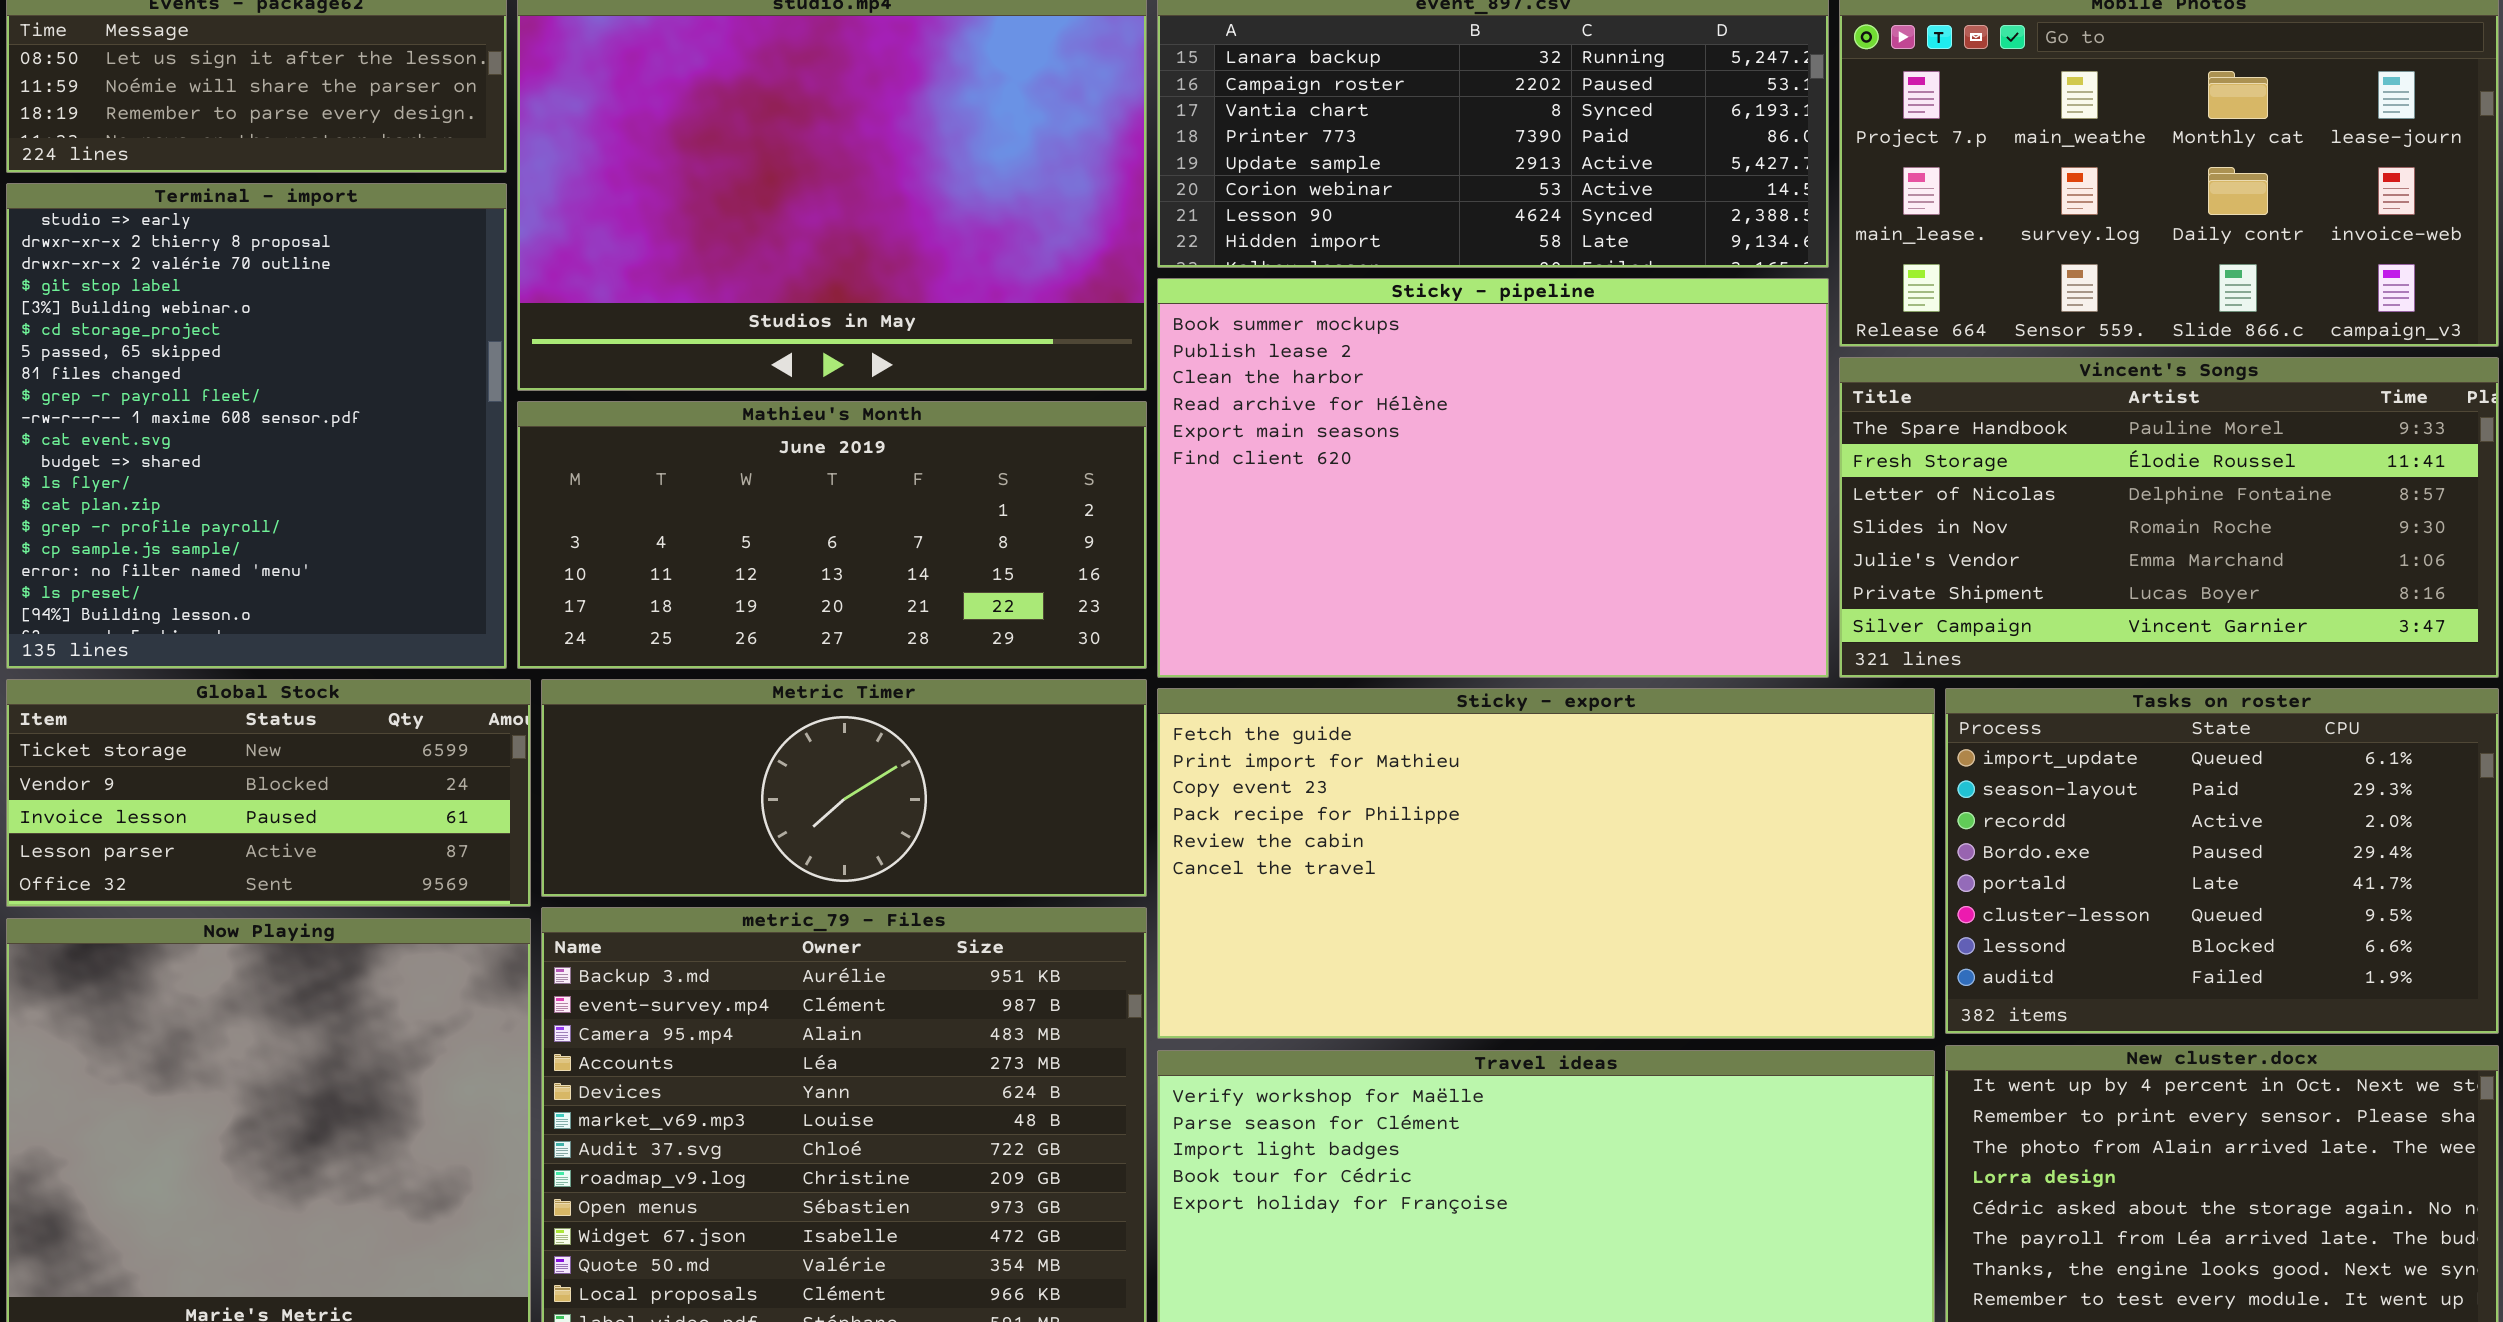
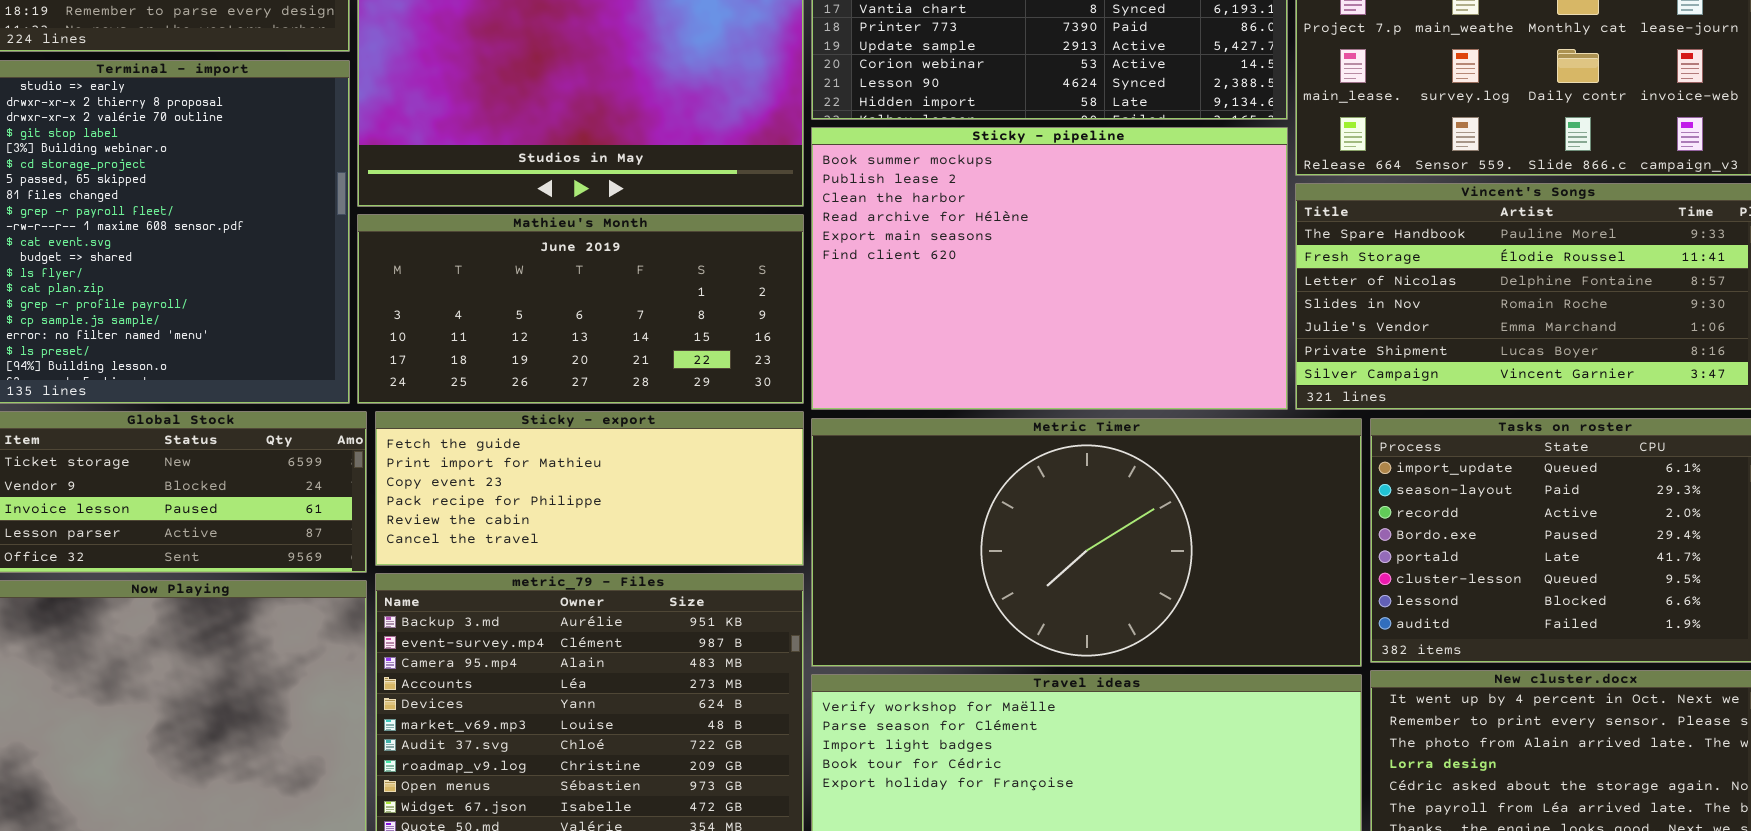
Metric Timer: [541,679,1147,897] -> [811,418,1362,667], moved, resized
Sticky - export: [1157,688,1935,1039] -> [375,411,804,566], moved, resized

